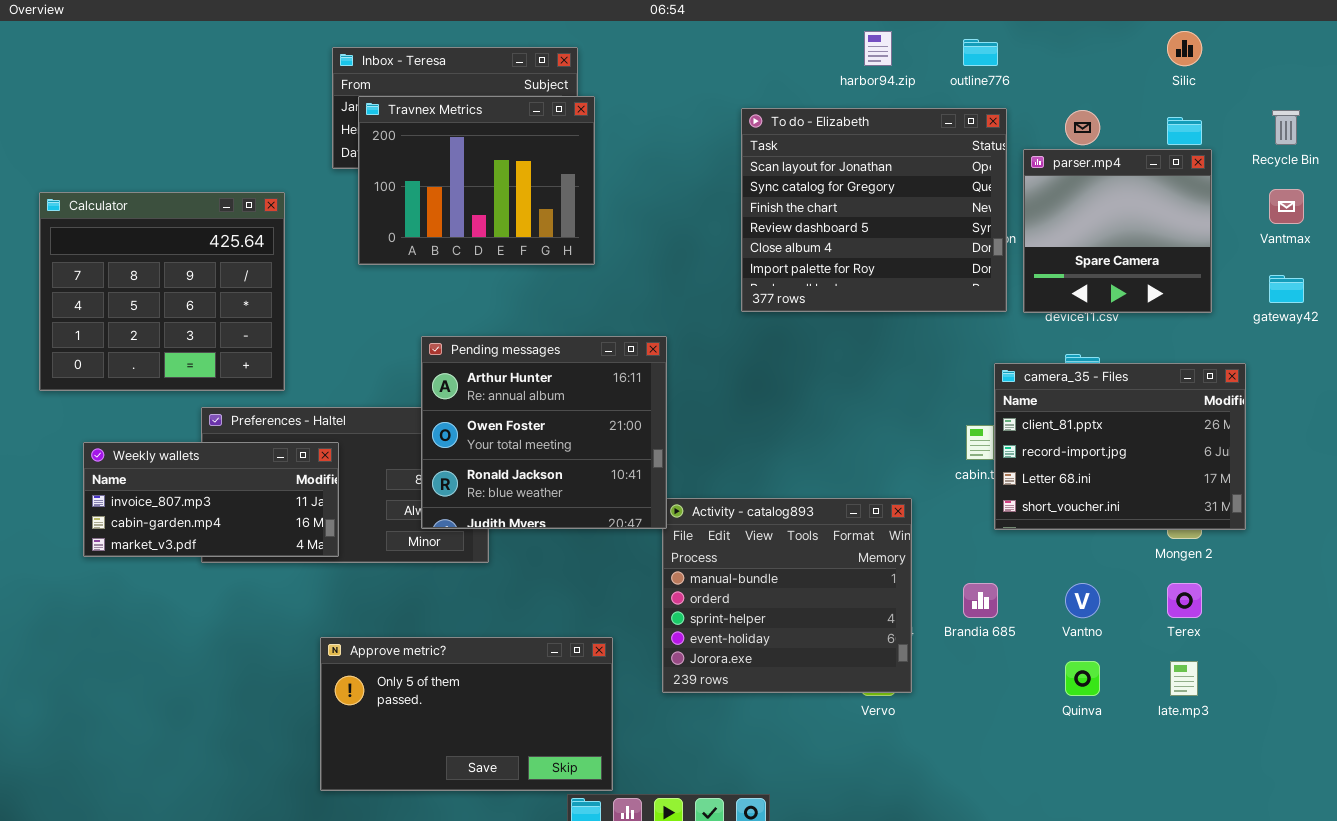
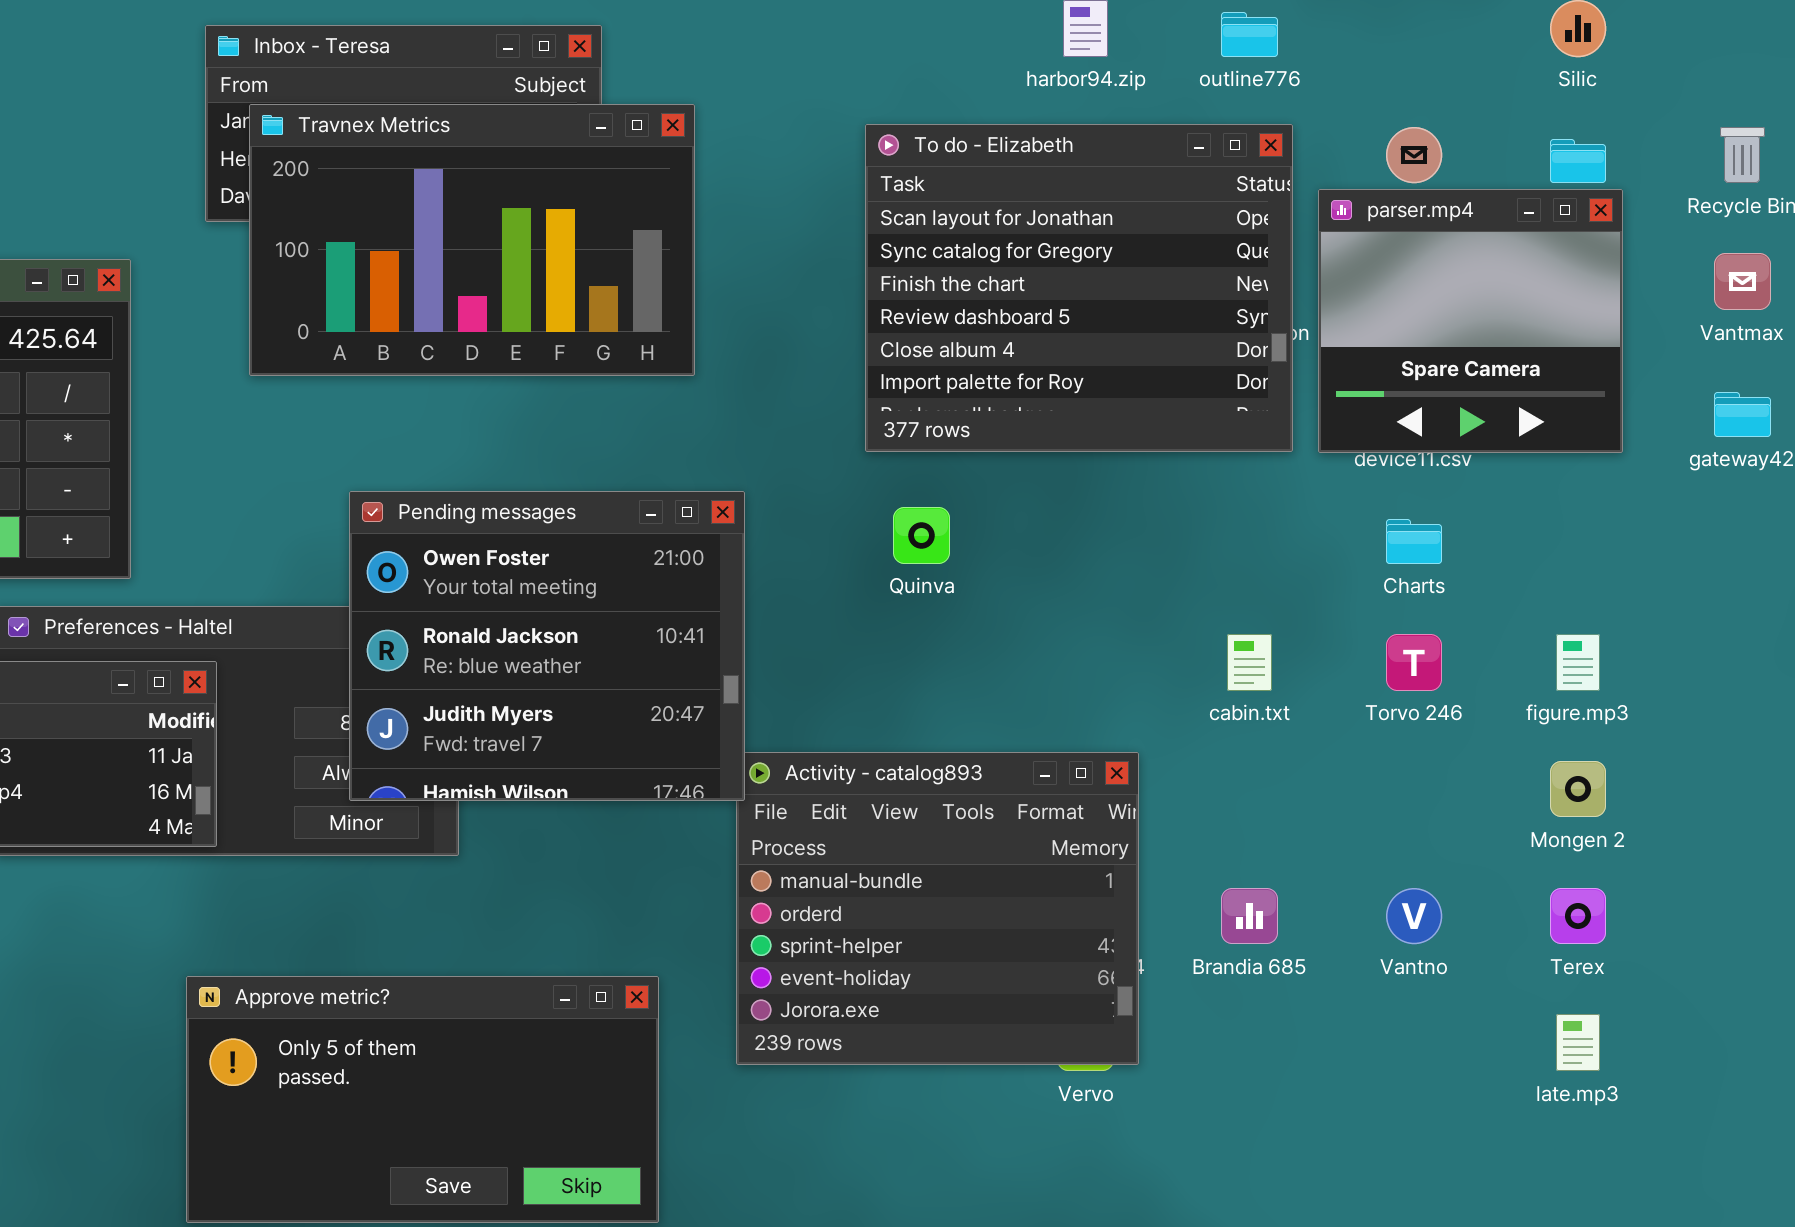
Travnex Metrics: [358,96,595,265] -> [249,104,695,376], resized
Pending messages: [421,336,667,529] -> [349,491,745,801], scrolled down 1 row
camera_35 - Files: [994,363,1246,530] -> none, closed
Quinva: [1065,661,1100,696] -> [893,507,950,564], moved

